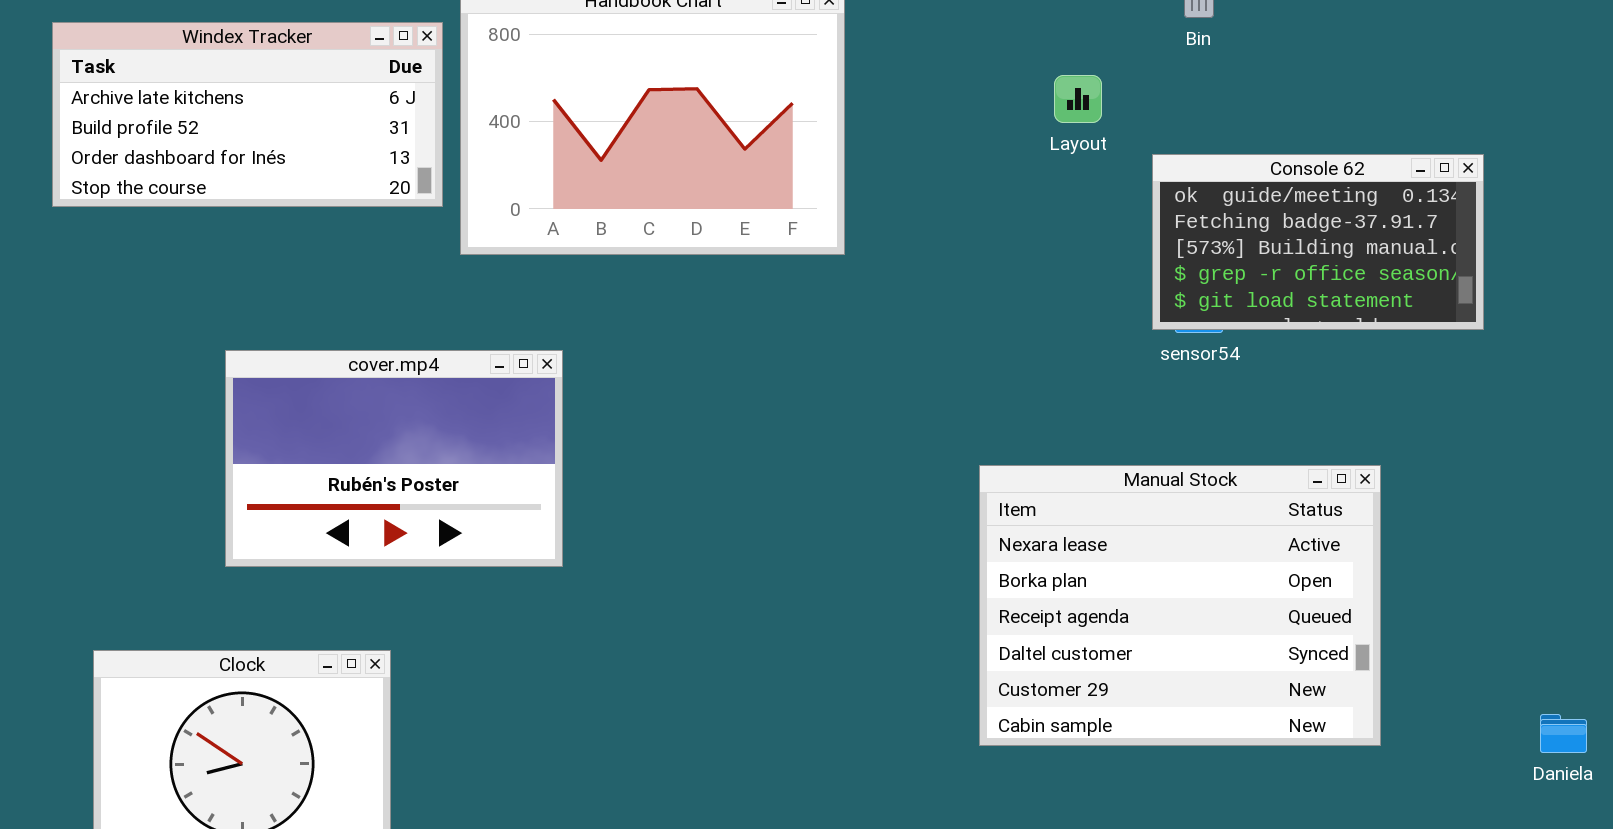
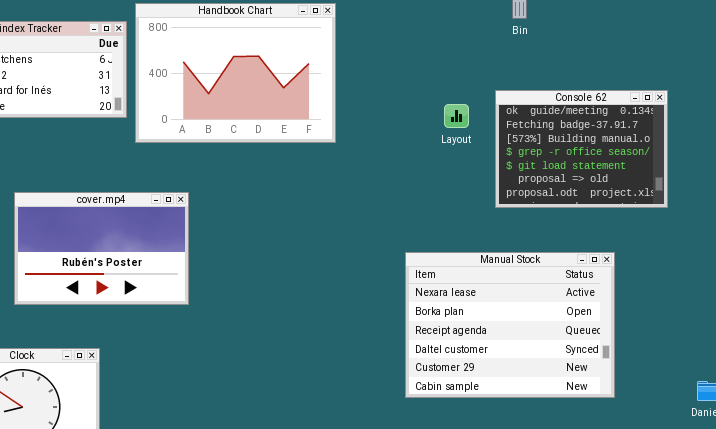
Layout: [1054,75,1102,123] -> [444,104,469,128], moved
Console 62: [1152,154,1484,330] -> [495,90,668,208], resized

